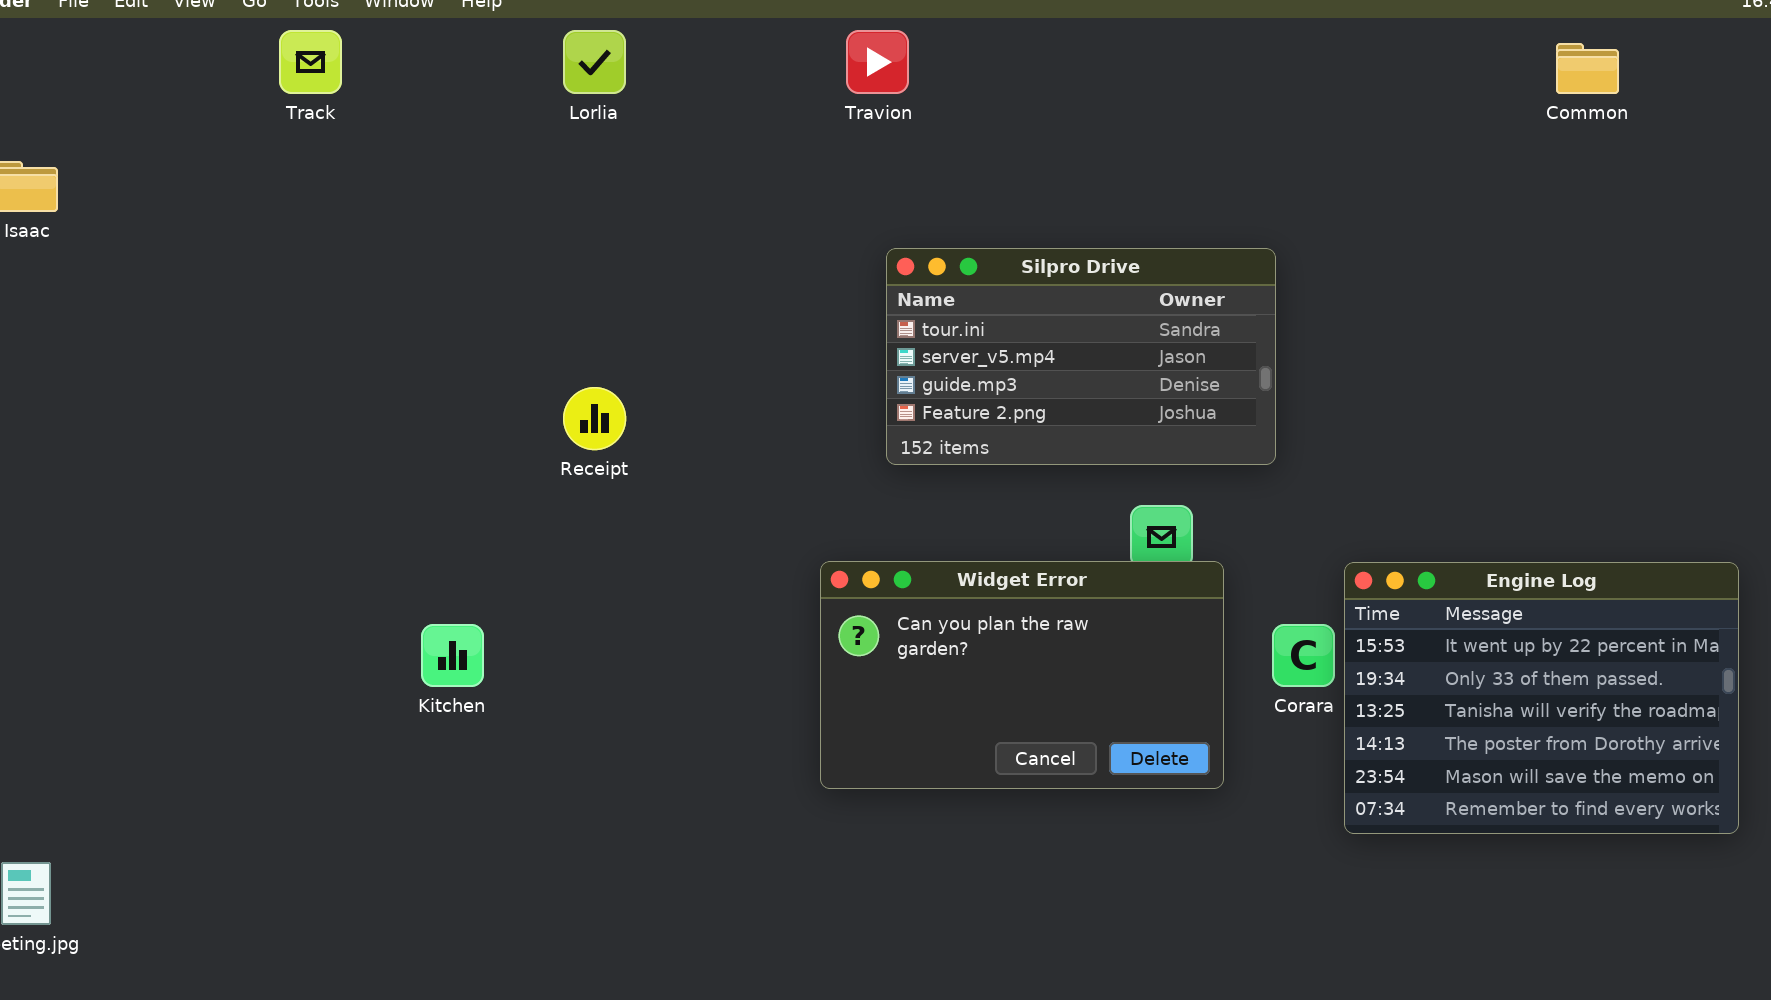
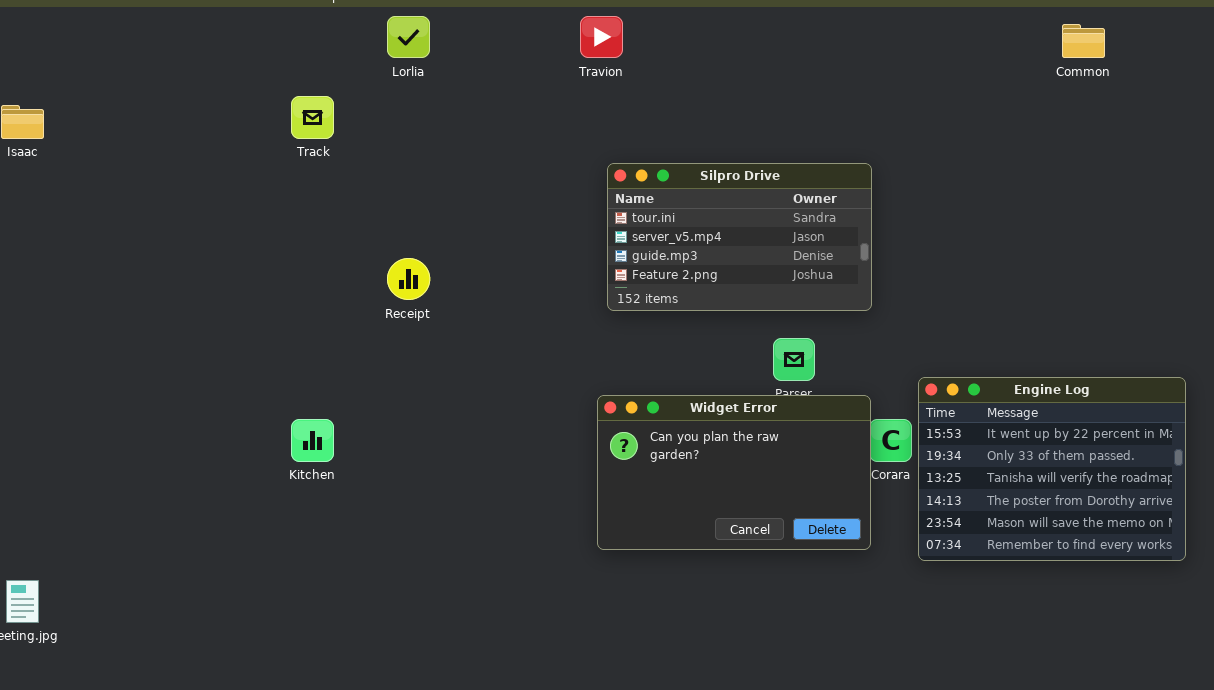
Track: [279,30,342,94] -> [291,96,334,139], moved
Widget Error: [820,561,1224,789] -> [597,395,871,550], moved

